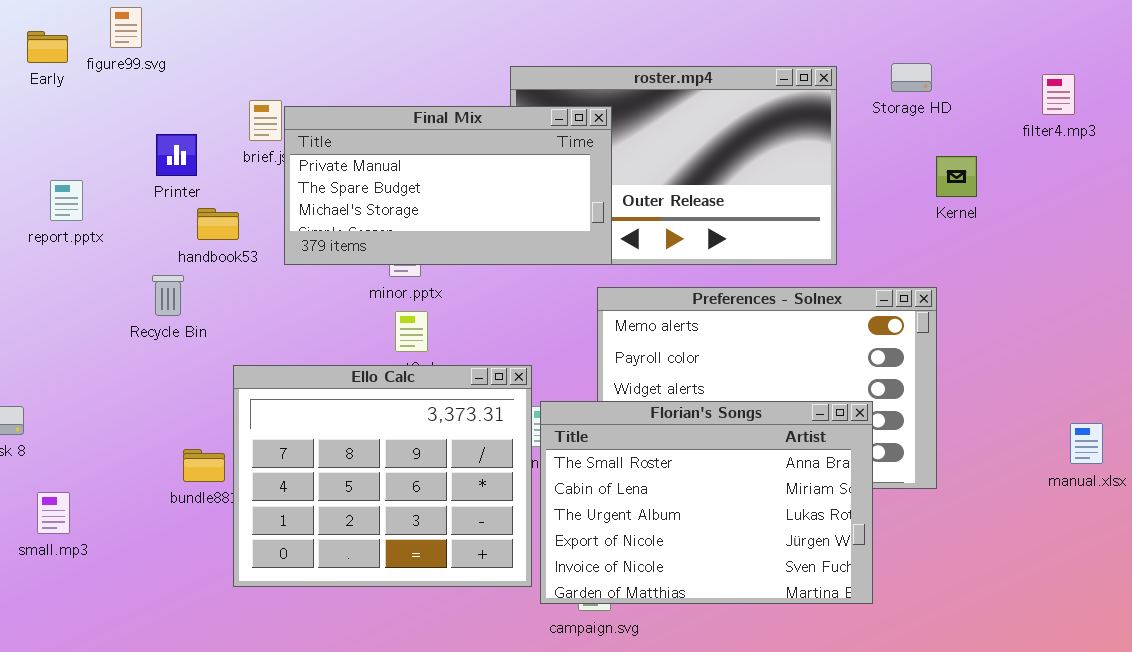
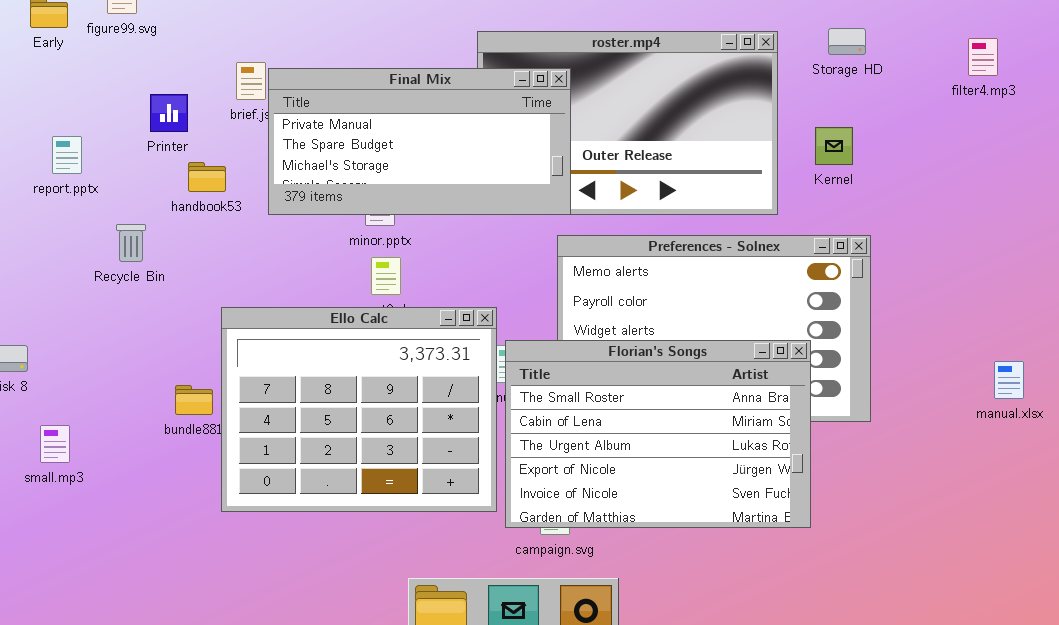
Kernel: [936,156,977,197] -> [815,127,853,165], moved
Recycle Bin: [152,275,184,316] -> [116,224,146,262], moved

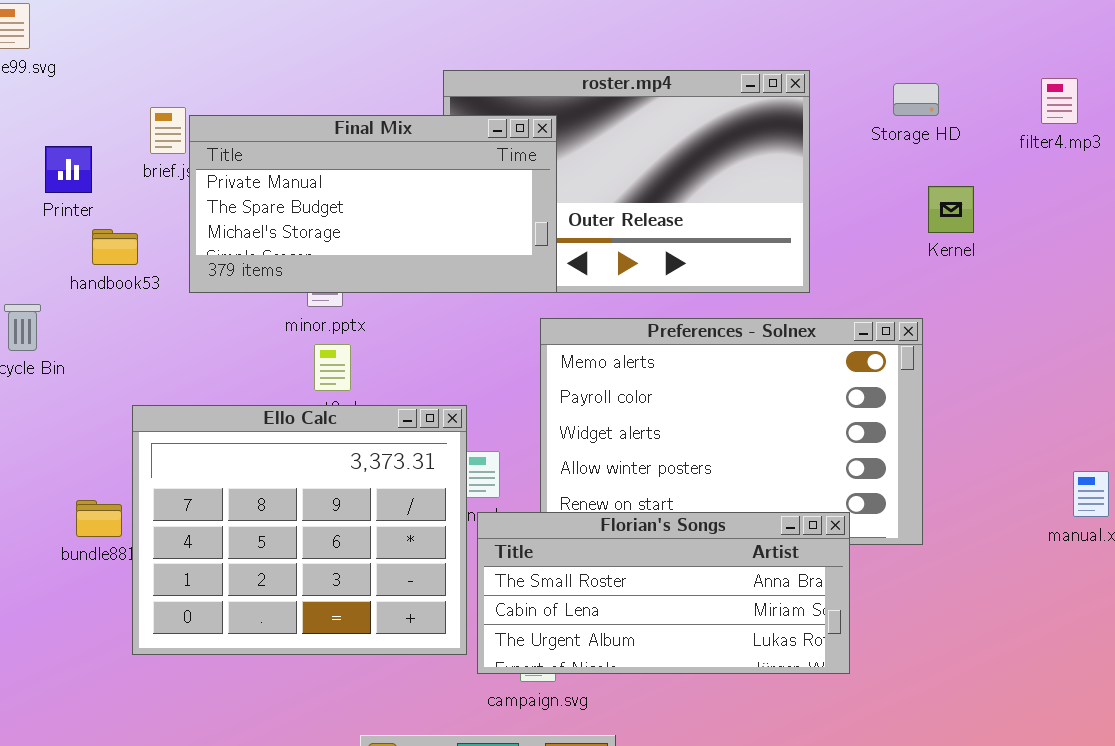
Storage HD: [828,28,866,55] -> [893,83,939,116], moved
Kernel: [815,127,853,165] -> [928,186,974,233], moved
Florian's Songs: [505,340,811,528] -> [477,512,850,674], resized

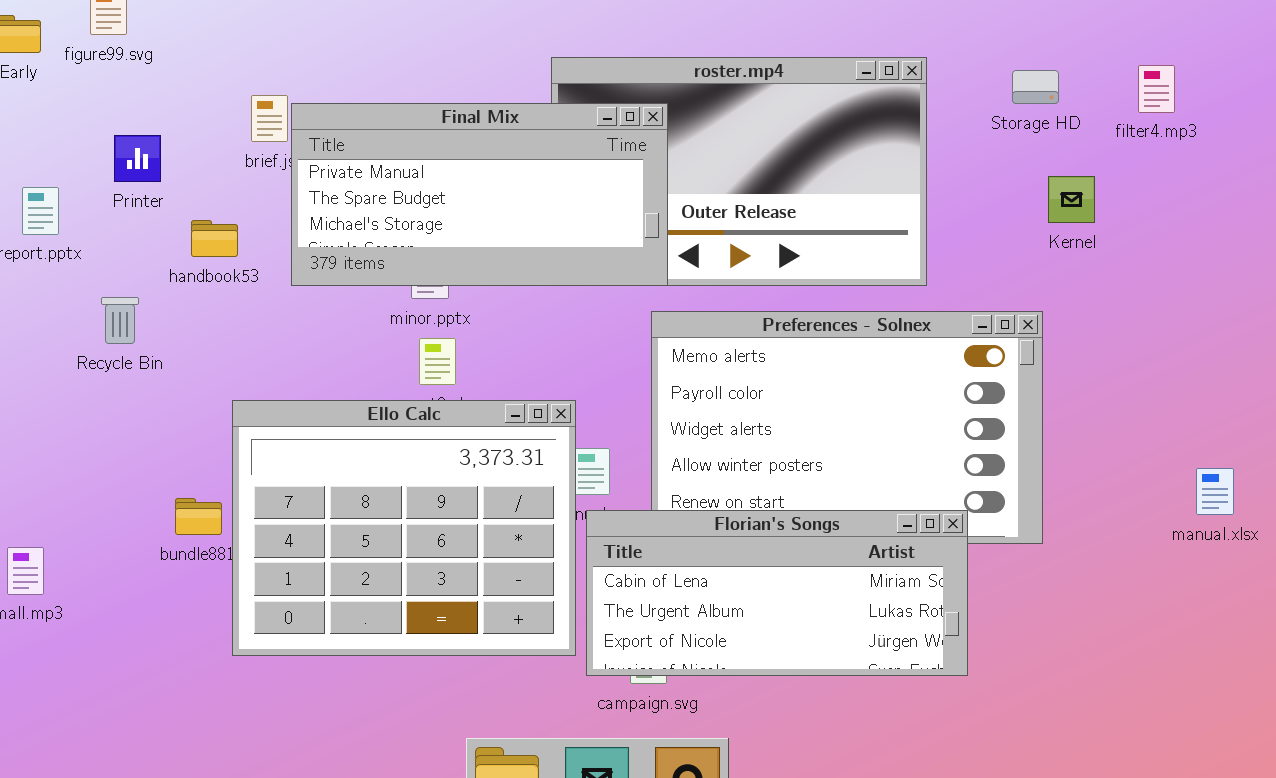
filter4.mp3: [1041,78,1078,124] -> [1138,65,1175,113], moved
Printer: [45,146,92,193] -> [114,135,161,182], moved
Florian's Songs: [477,512,850,674] -> [586,510,968,676], scrolled down 1 row

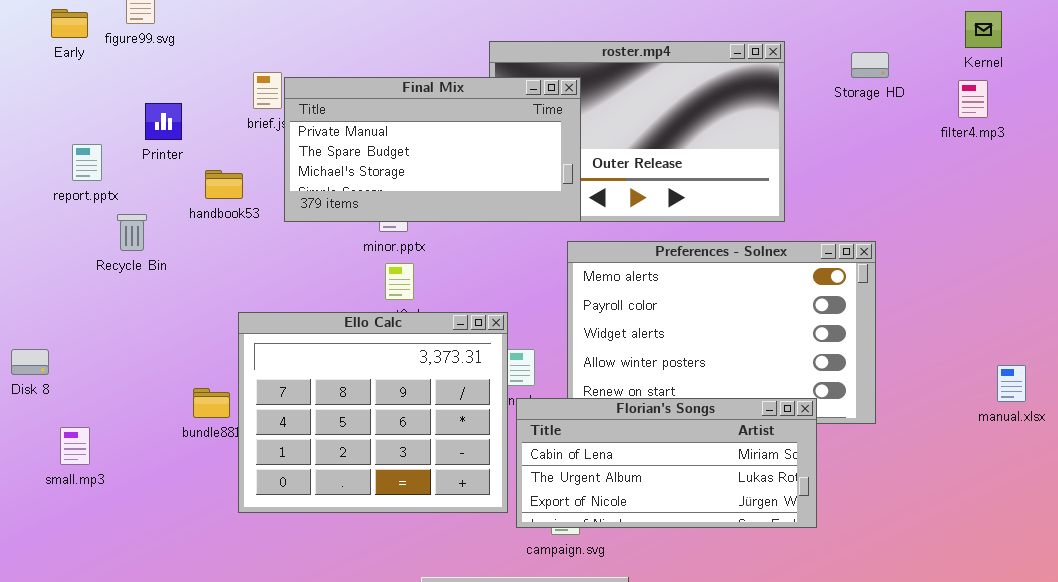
filter4.mp3: [1138,65,1175,113] -> [958,80,988,118], moved
Kernel: [1048,176,1095,223] -> [965,11,1002,48], moved
Recycle Bin: [101,297,139,344] -> [117,214,147,251], moved

